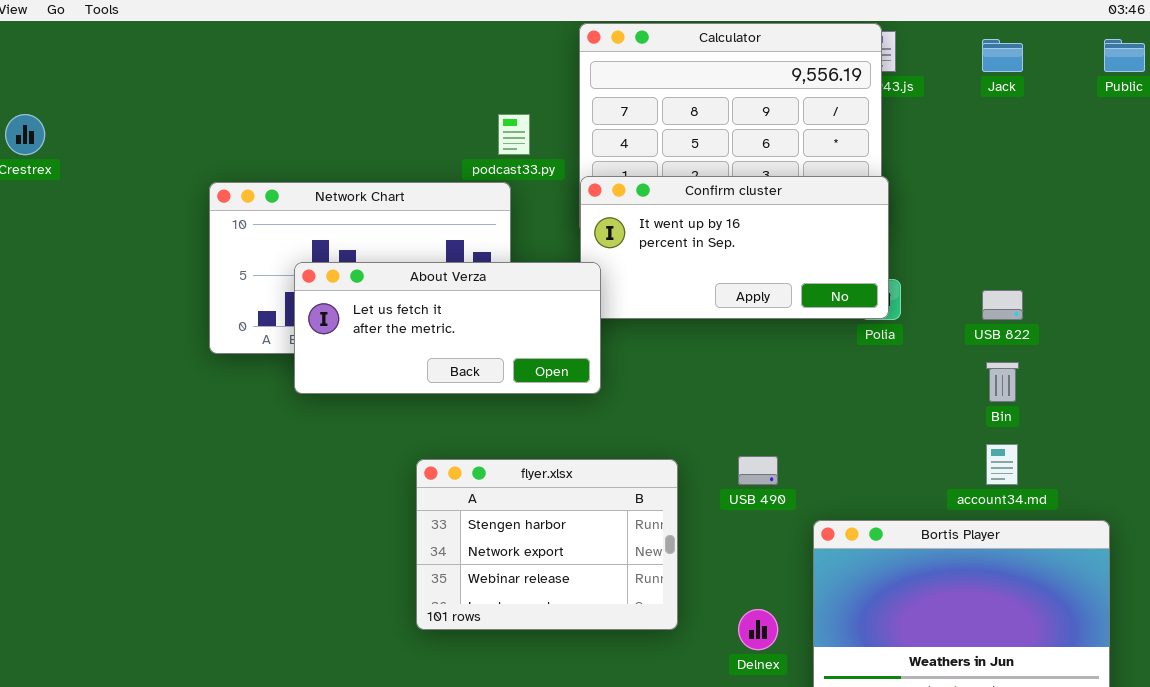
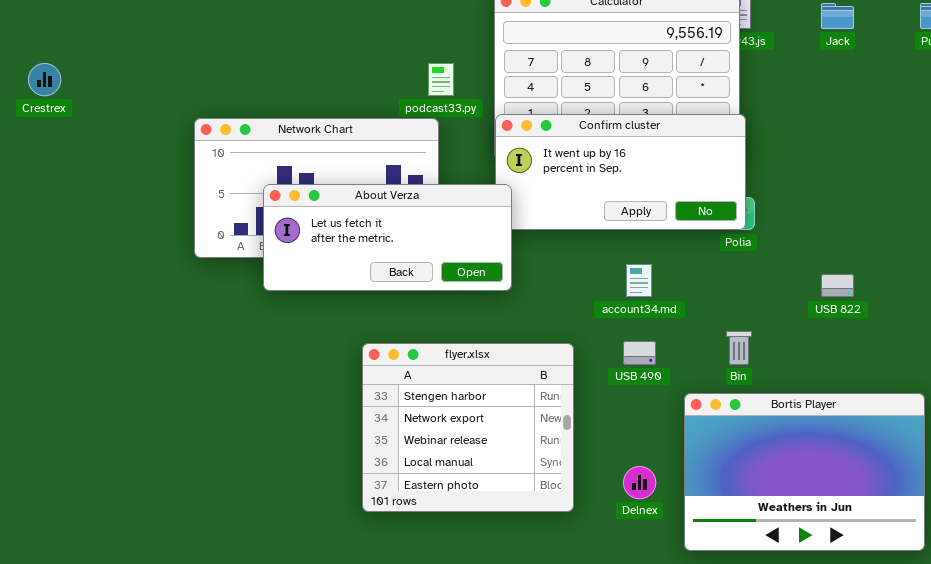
USB 822: [982,290,1023,320] -> [821,274,854,297], moved
Bin: [986,362,1019,402] -> [726,331,752,365], moved
account34.md: [986,444,1018,485] -> [626,264,652,297], moved
flyer.xlsx: [416,459,678,630] -> [362,343,574,512], resized

